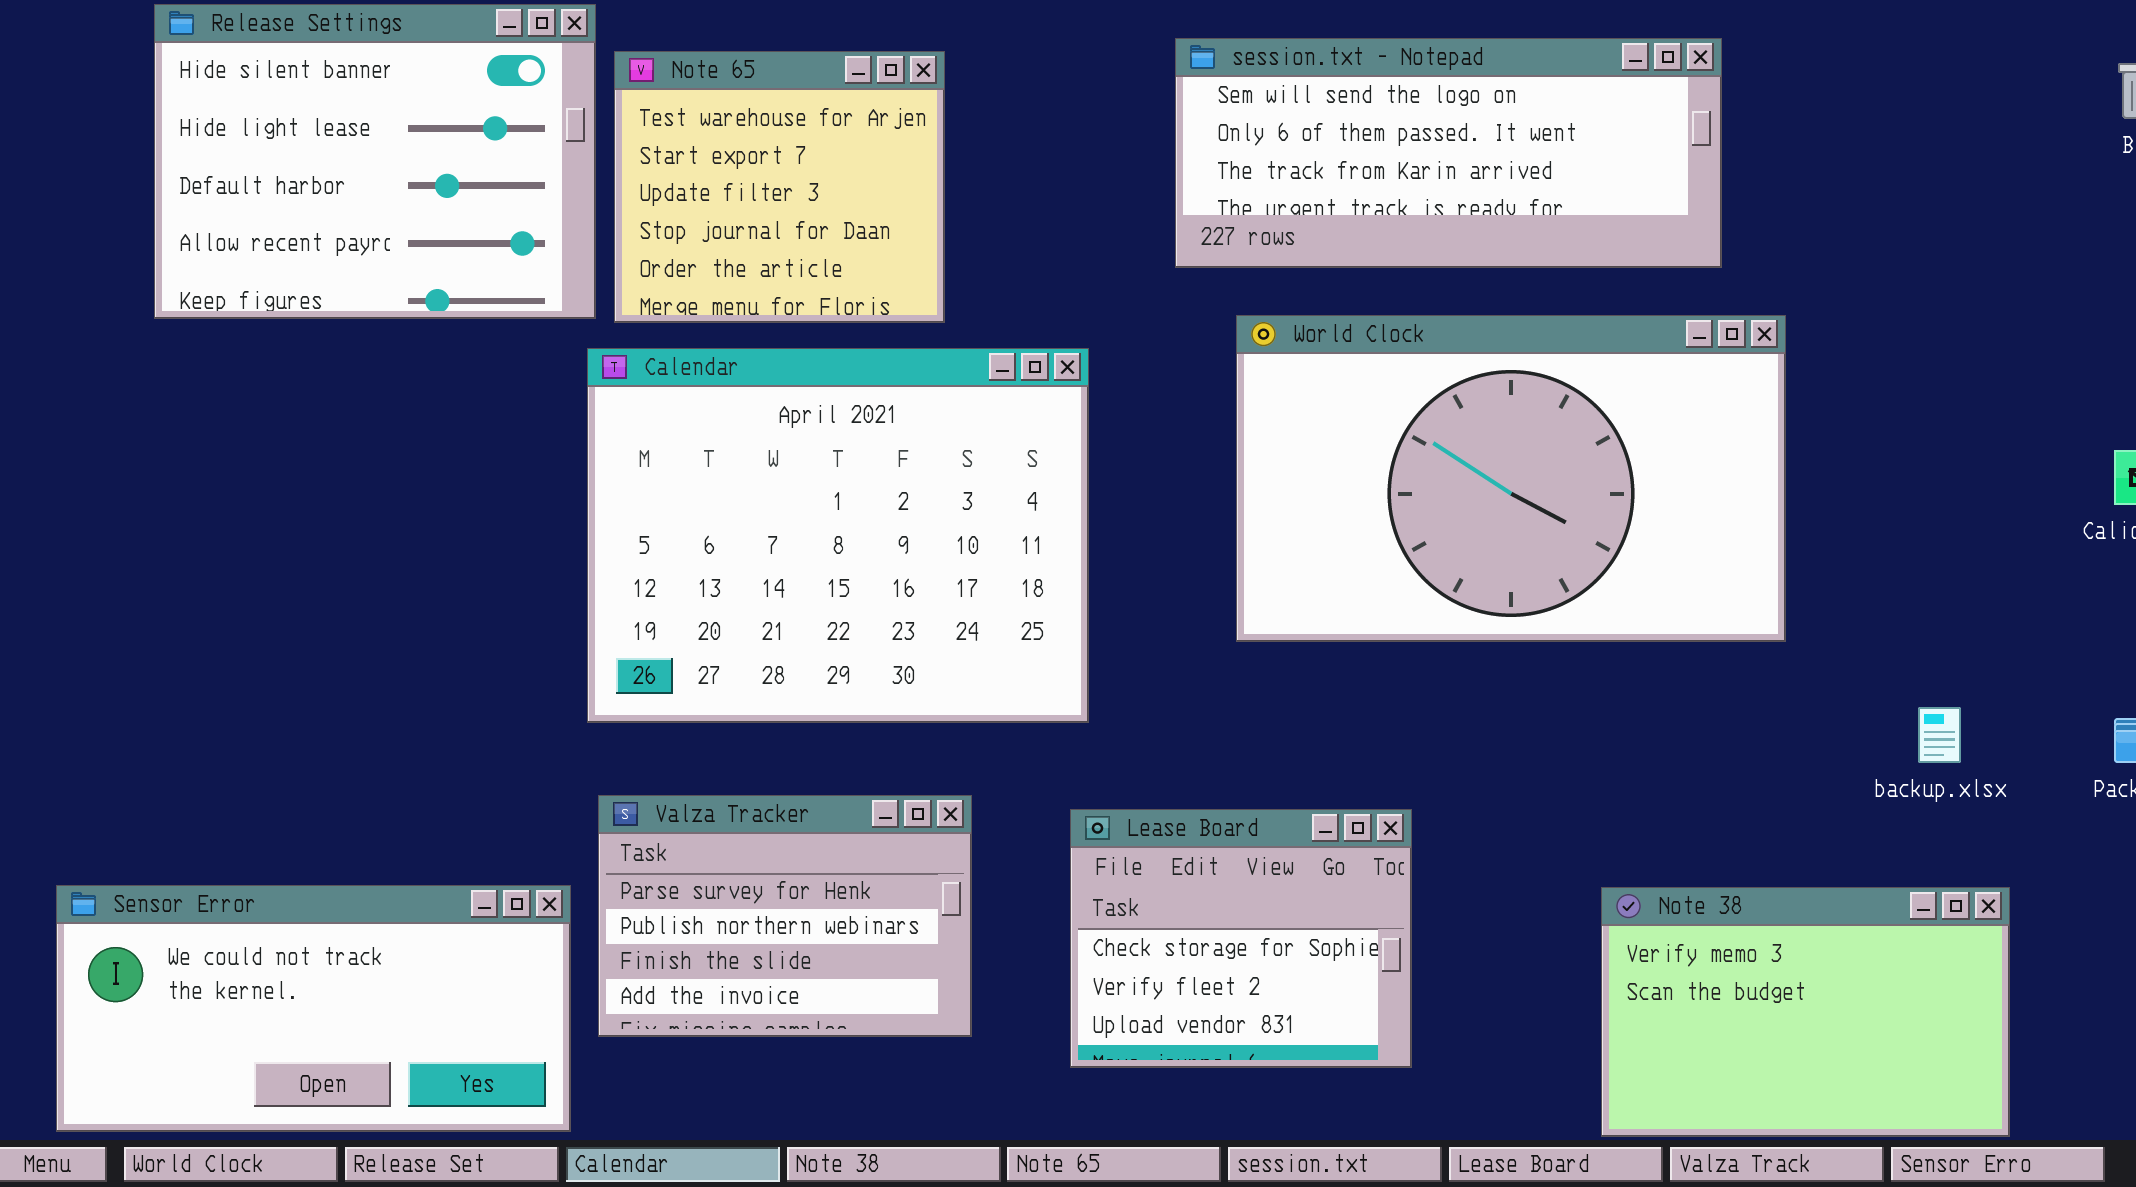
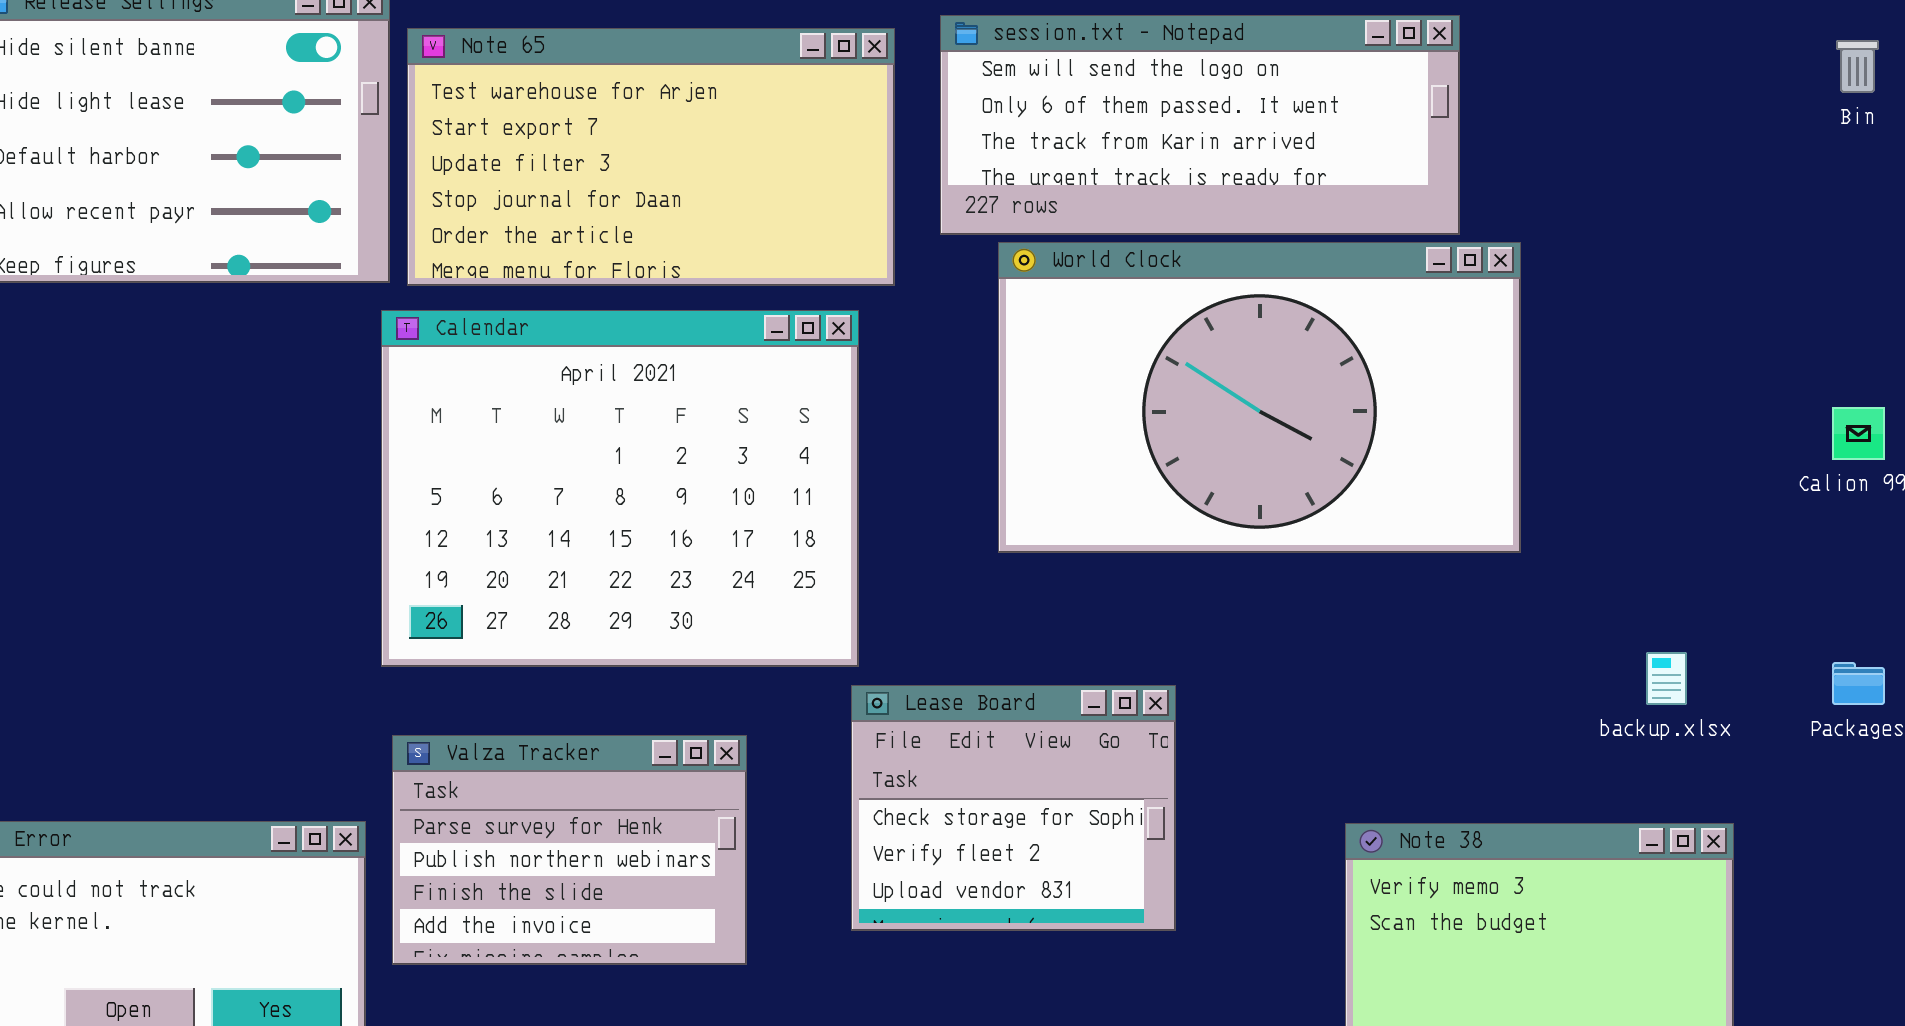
Note 65: [614,51,945,323] -> [407,28,895,286], resized
World Clock: [1236,315,1786,642] -> [998,242,1521,553], moved
Lease Board: [1070,809,1412,1068] -> [851,685,1176,931], moved

